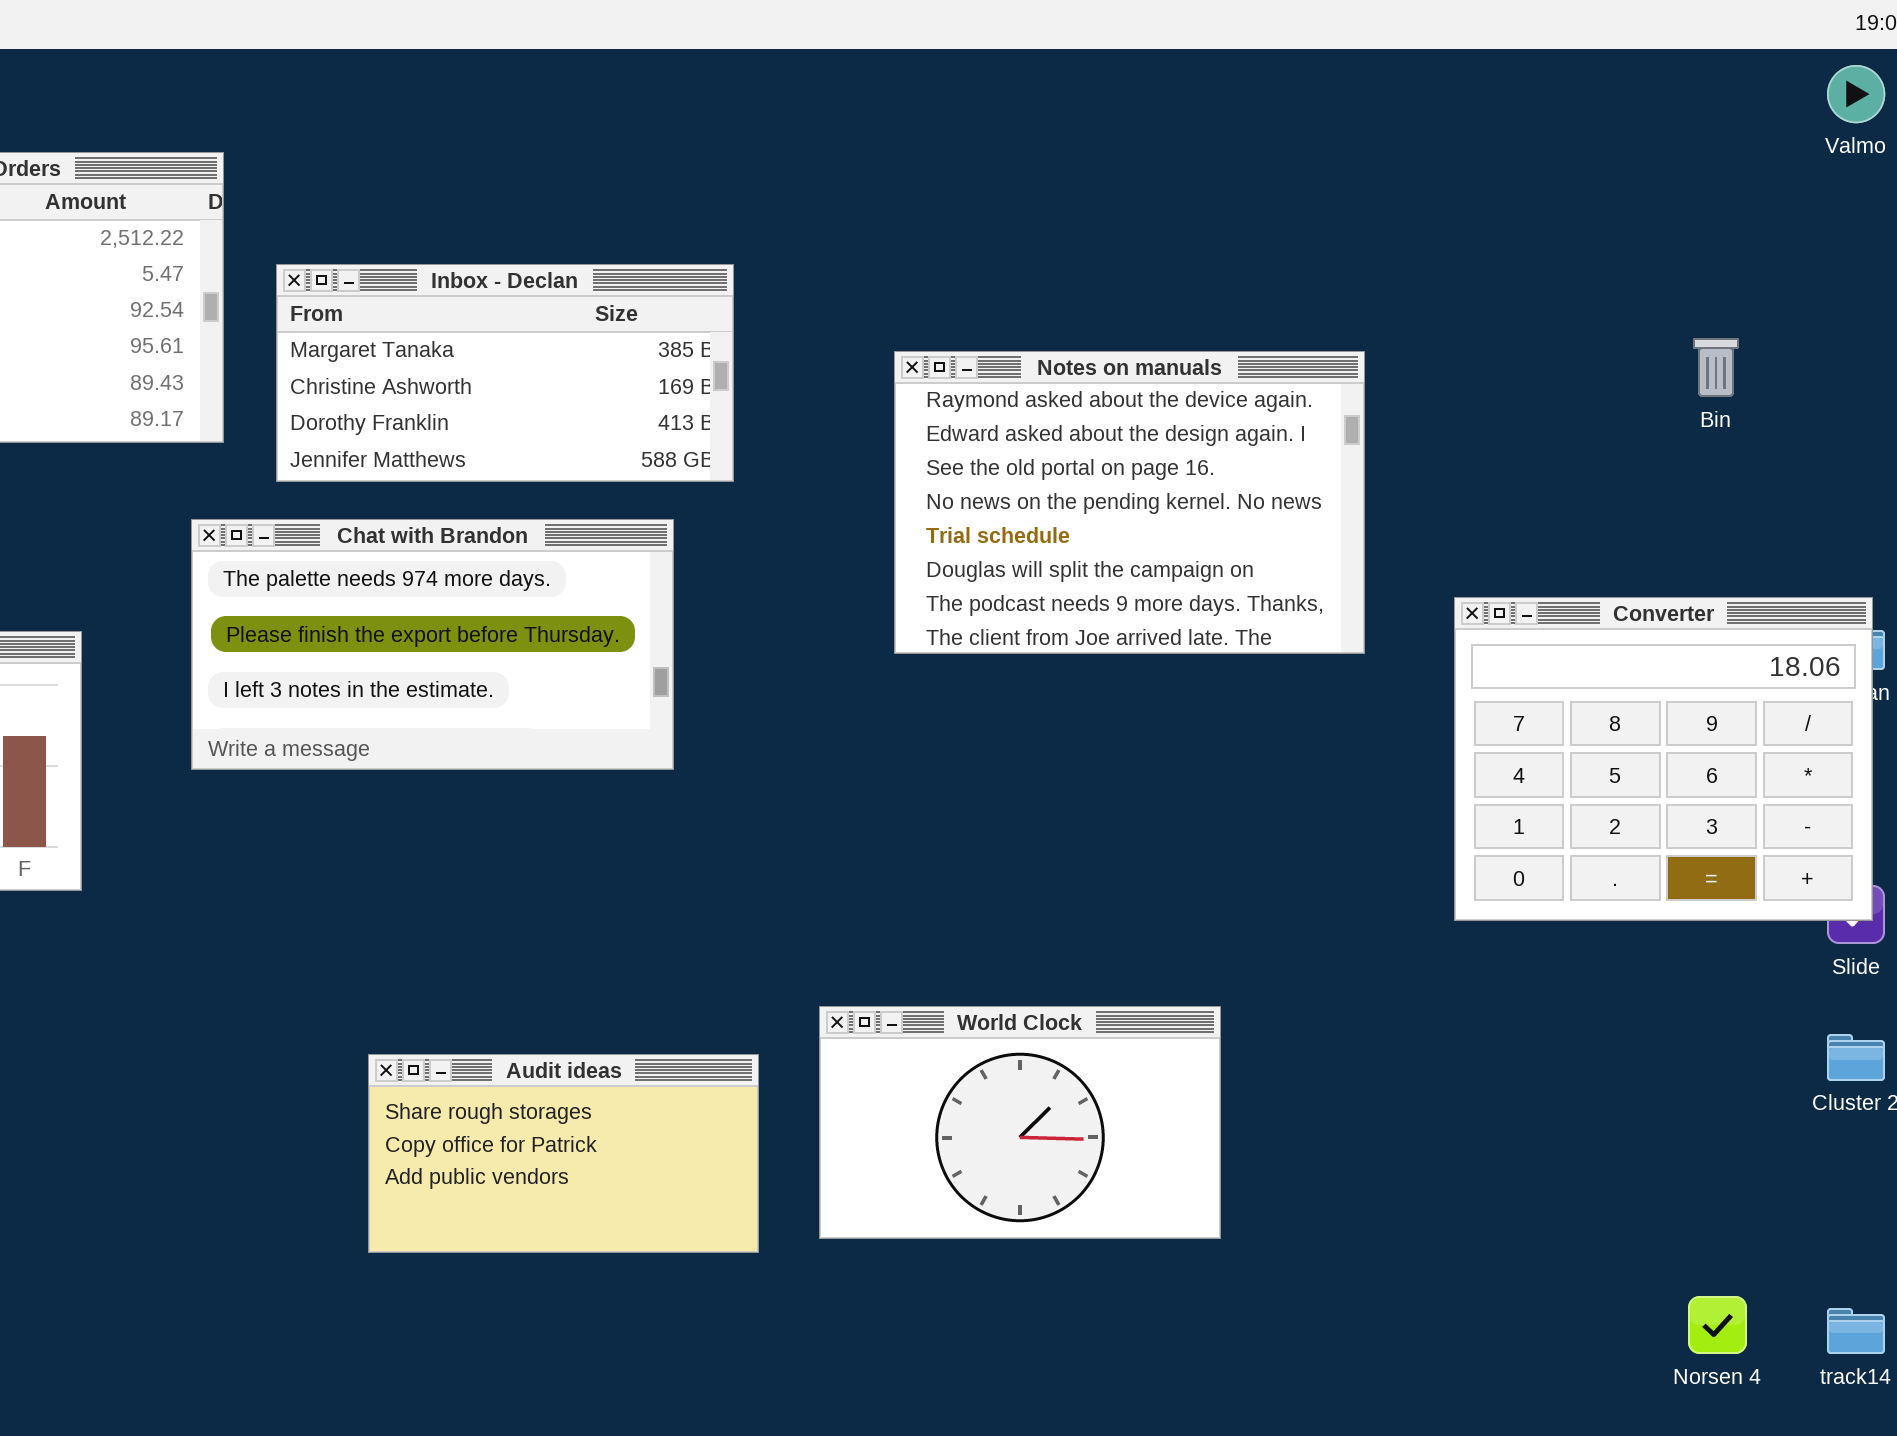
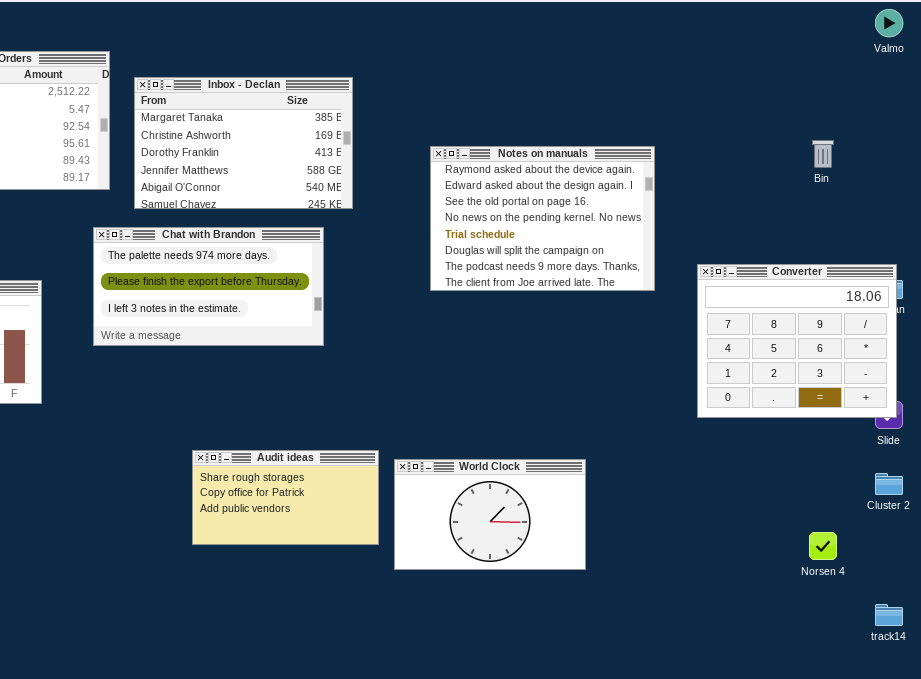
Inbox - Declan: [276,264,734,482] -> [134,77,353,209], resized
Audit ideas: [368,1054,759,1253] -> [192,450,379,545], moved
Norsen 4: [1688,1296,1747,1354] -> [809,532,837,560], moved

